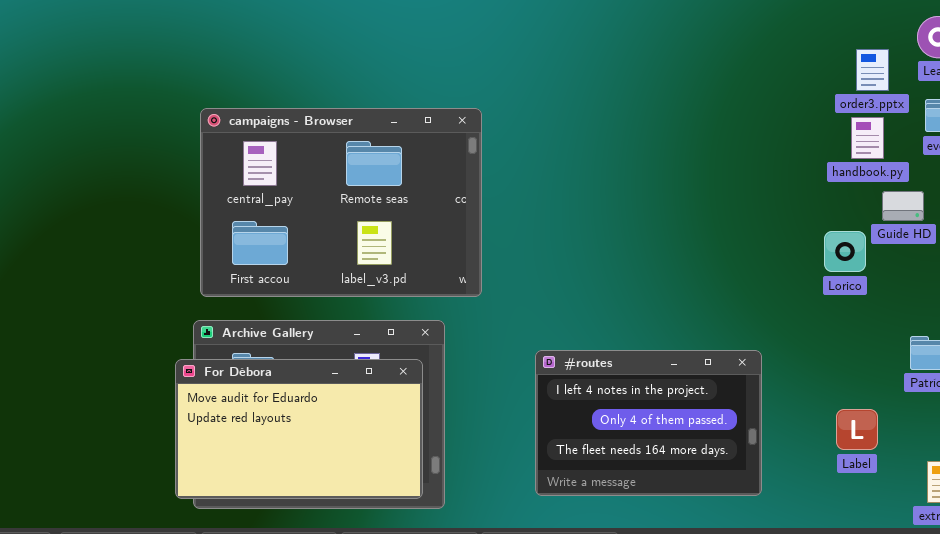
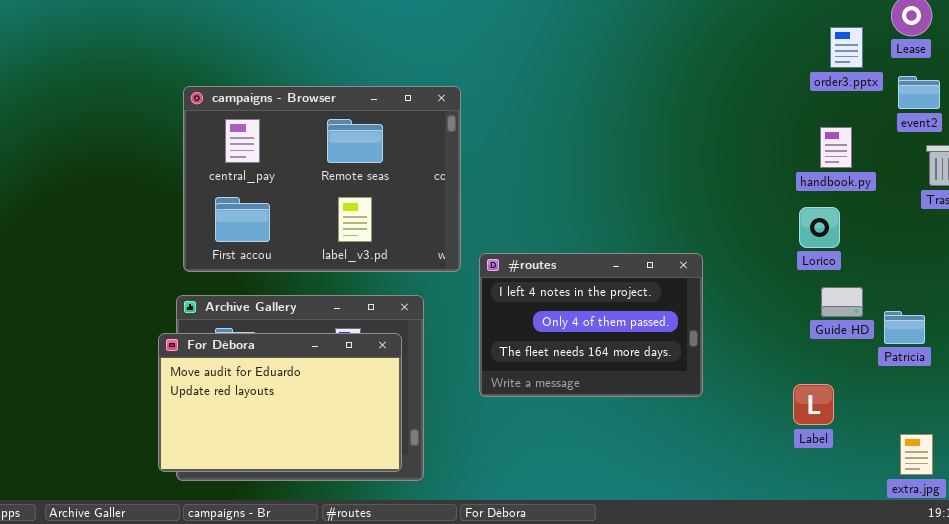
handbook.py: [851,117,884,159] -> [820,127,852,168], moved
Guide HD: [882,191,924,221] -> [821,287,863,317], moved
#routes: [535,350,762,496] -> [479,253,703,397], moved
Label: [836,409,878,450] -> [793,384,834,425], moved

